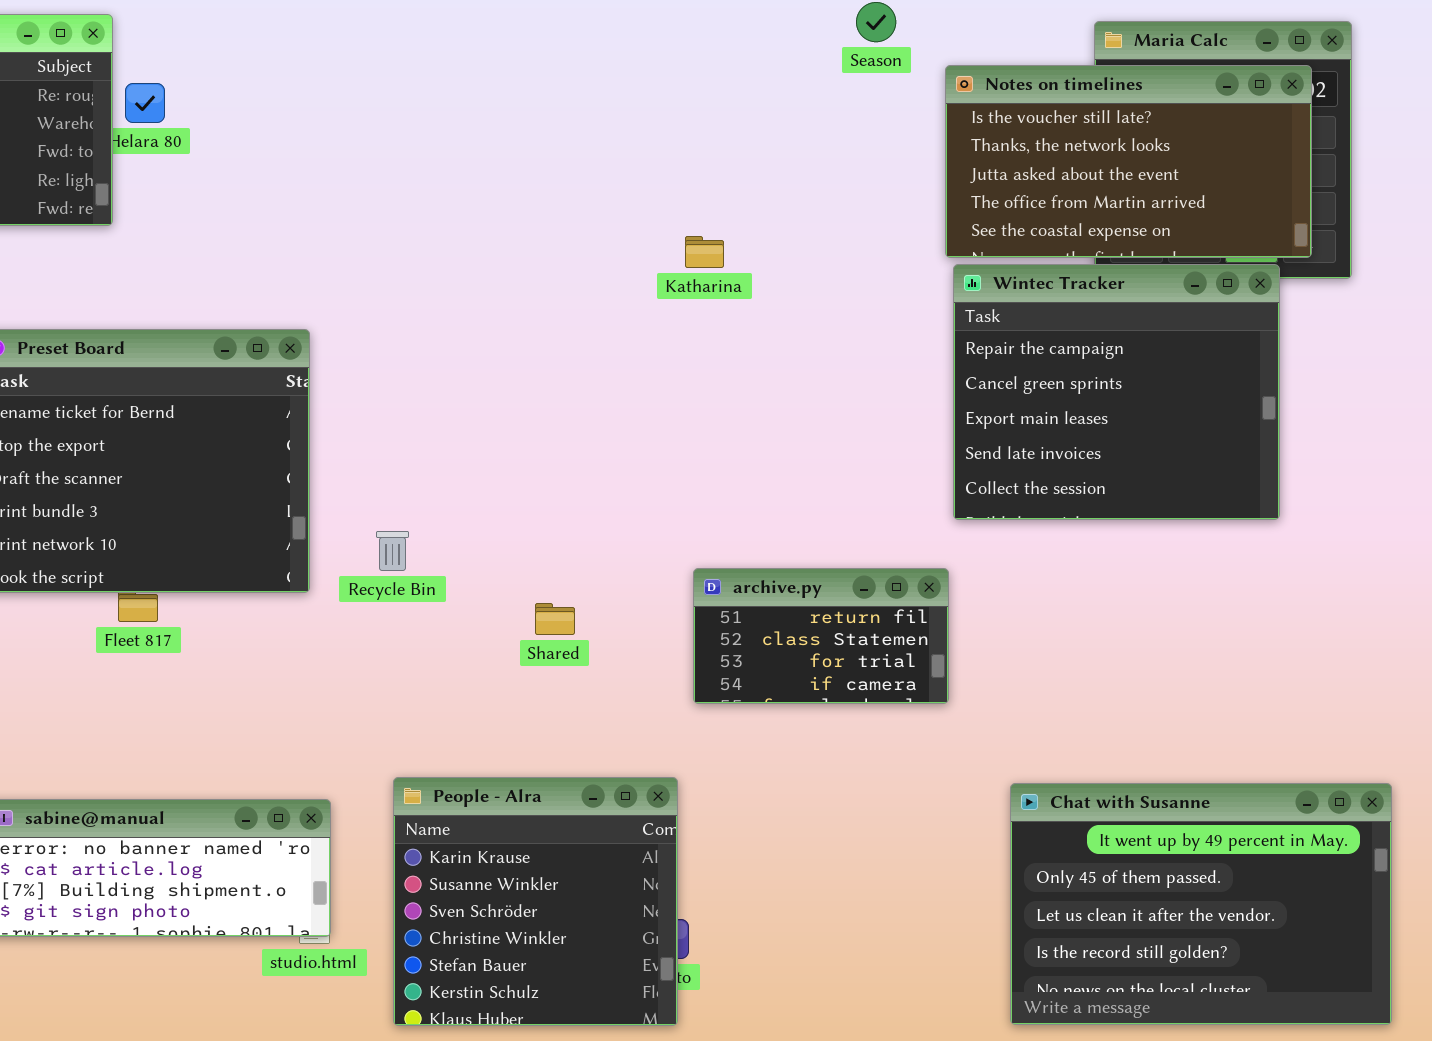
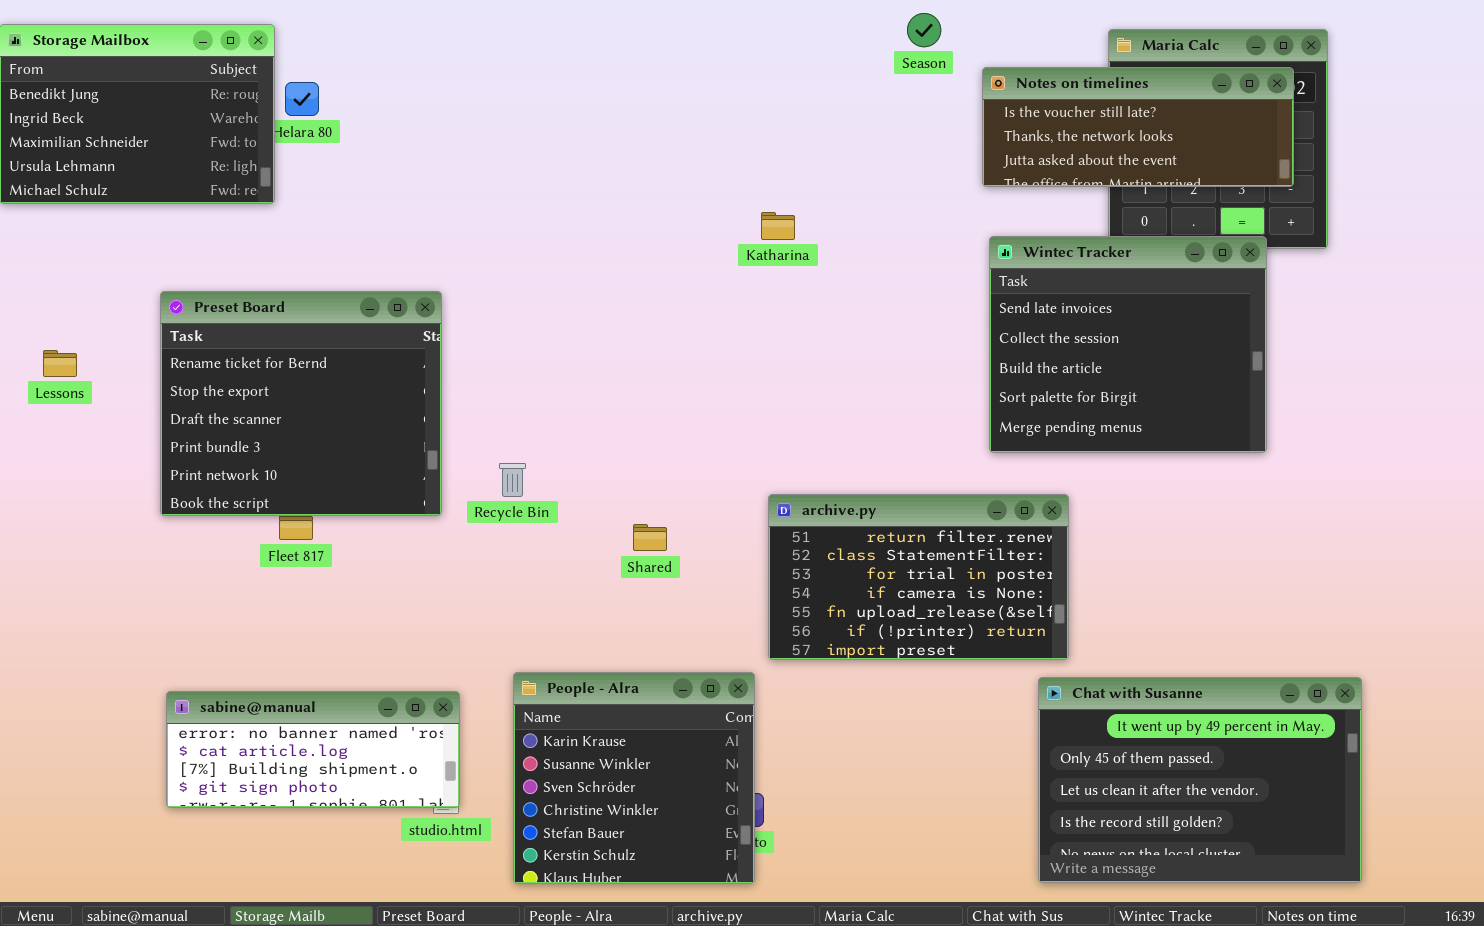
Notes on timelines: [945,65,1312,258] -> [982,67,1294,187], resized
Wintec Tracker: [953,264,1280,520] -> [989,236,1267,453], scrolled down 3 rows
archive.py: [693,568,949,704] -> [768,494,1069,660], resized

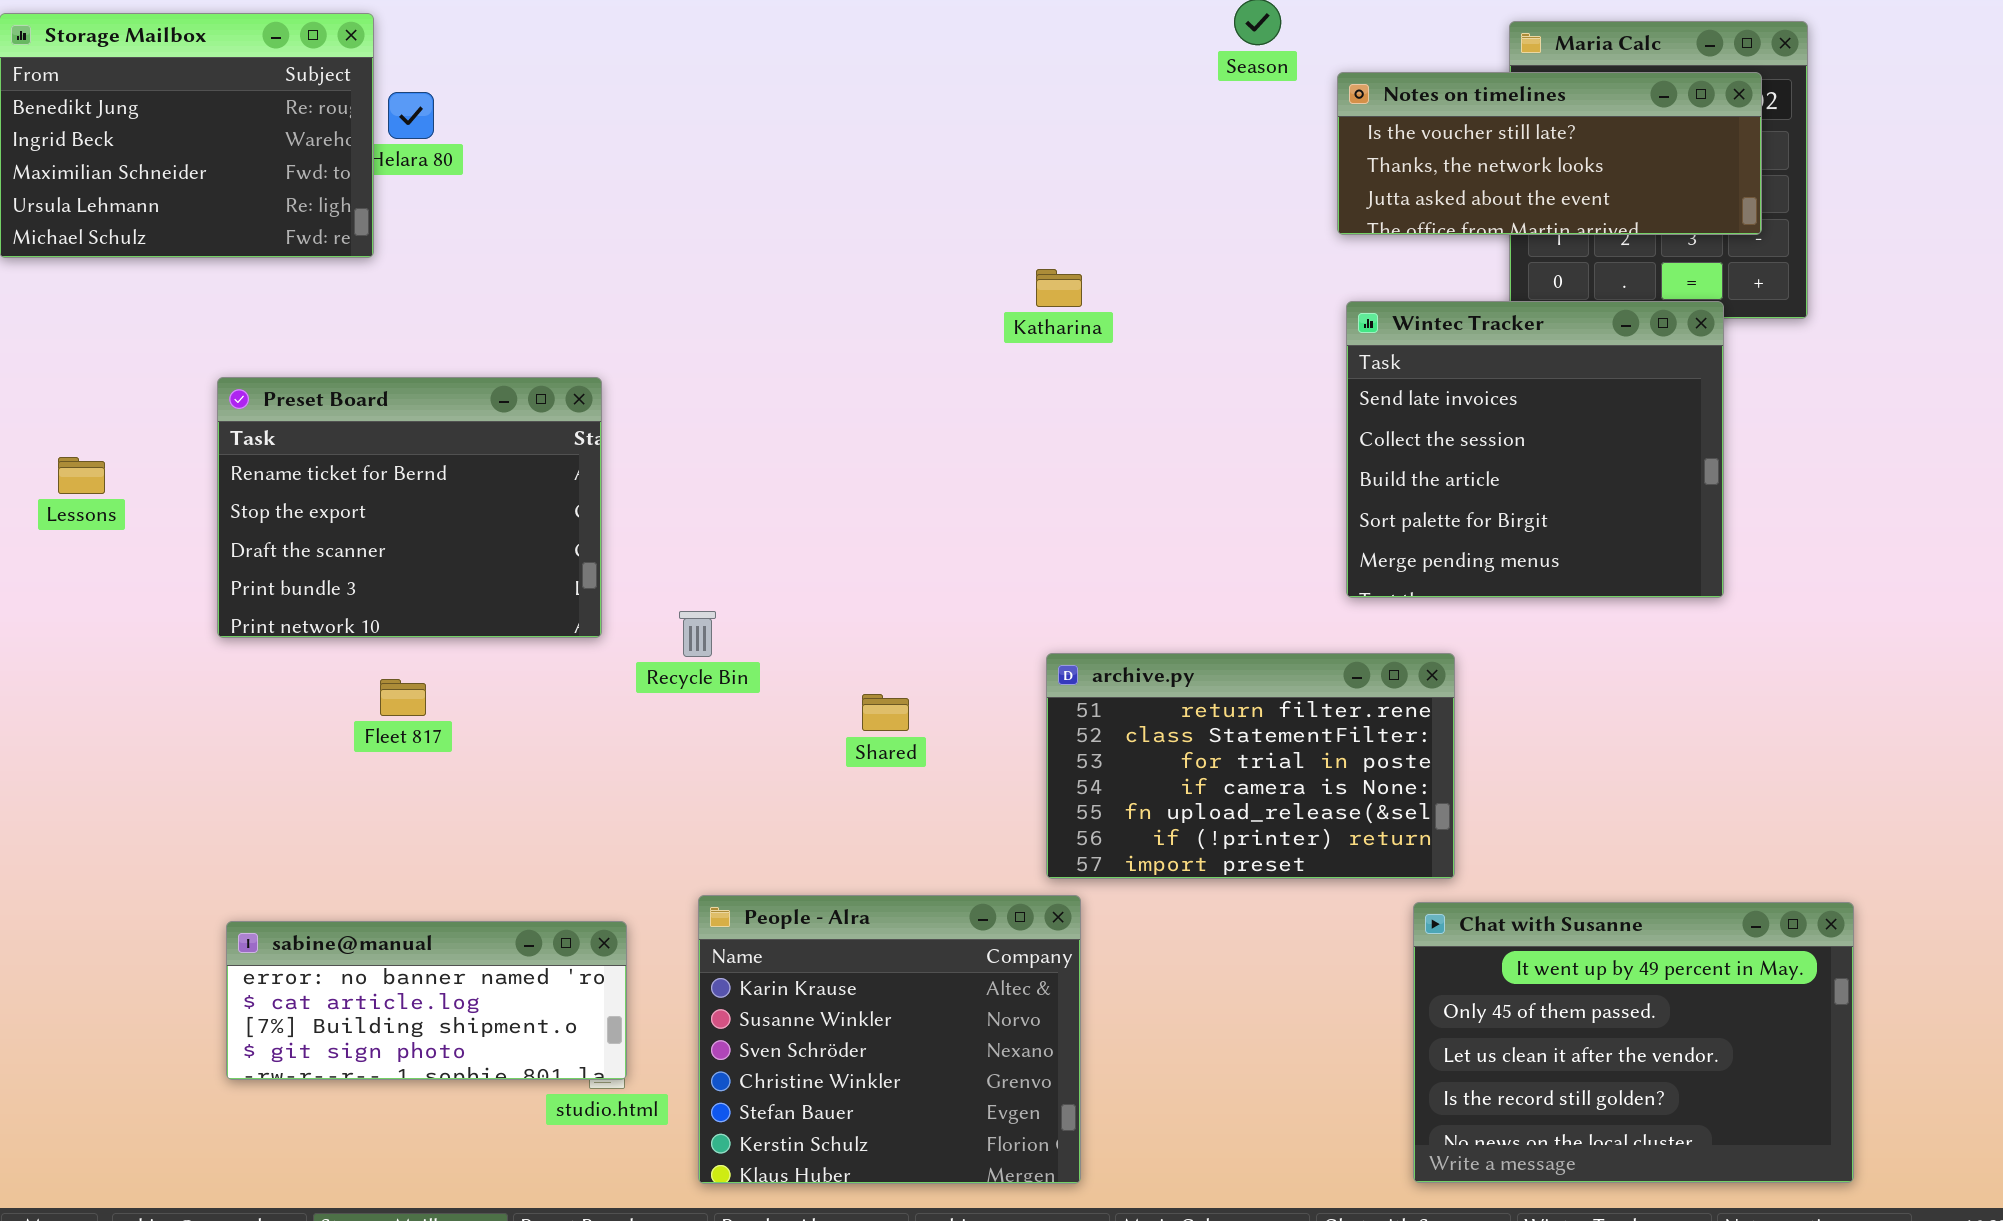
Preset Board: [160,291,442,516] -> [217,377,602,638], resized
People - Alra: [513,672,755,884] -> [698,895,1081,1184], resized

